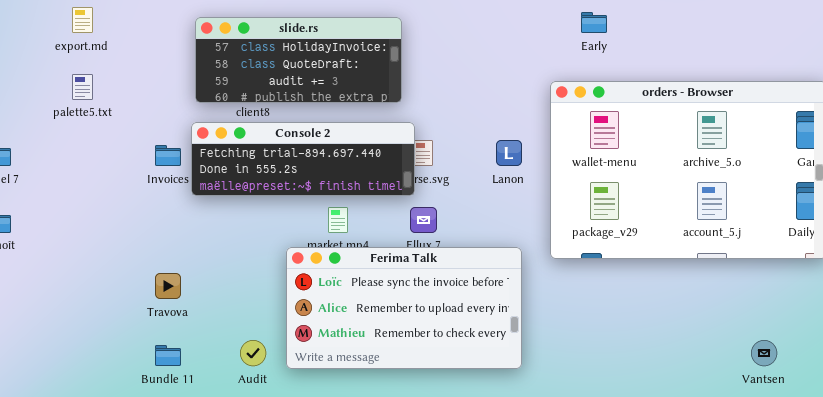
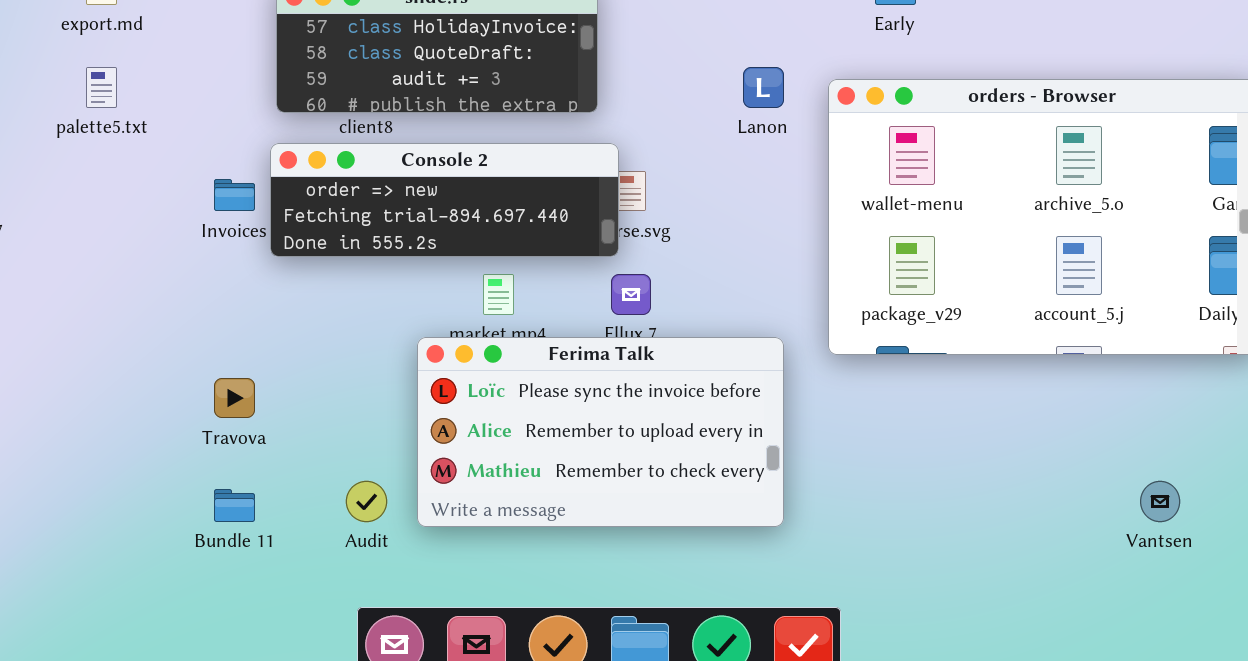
Console 2: [191,122,415,196] -> [270,143,619,257], scrolled up 1 row
Lanon: [496,140,522,166] -> [743,67,784,108], moved

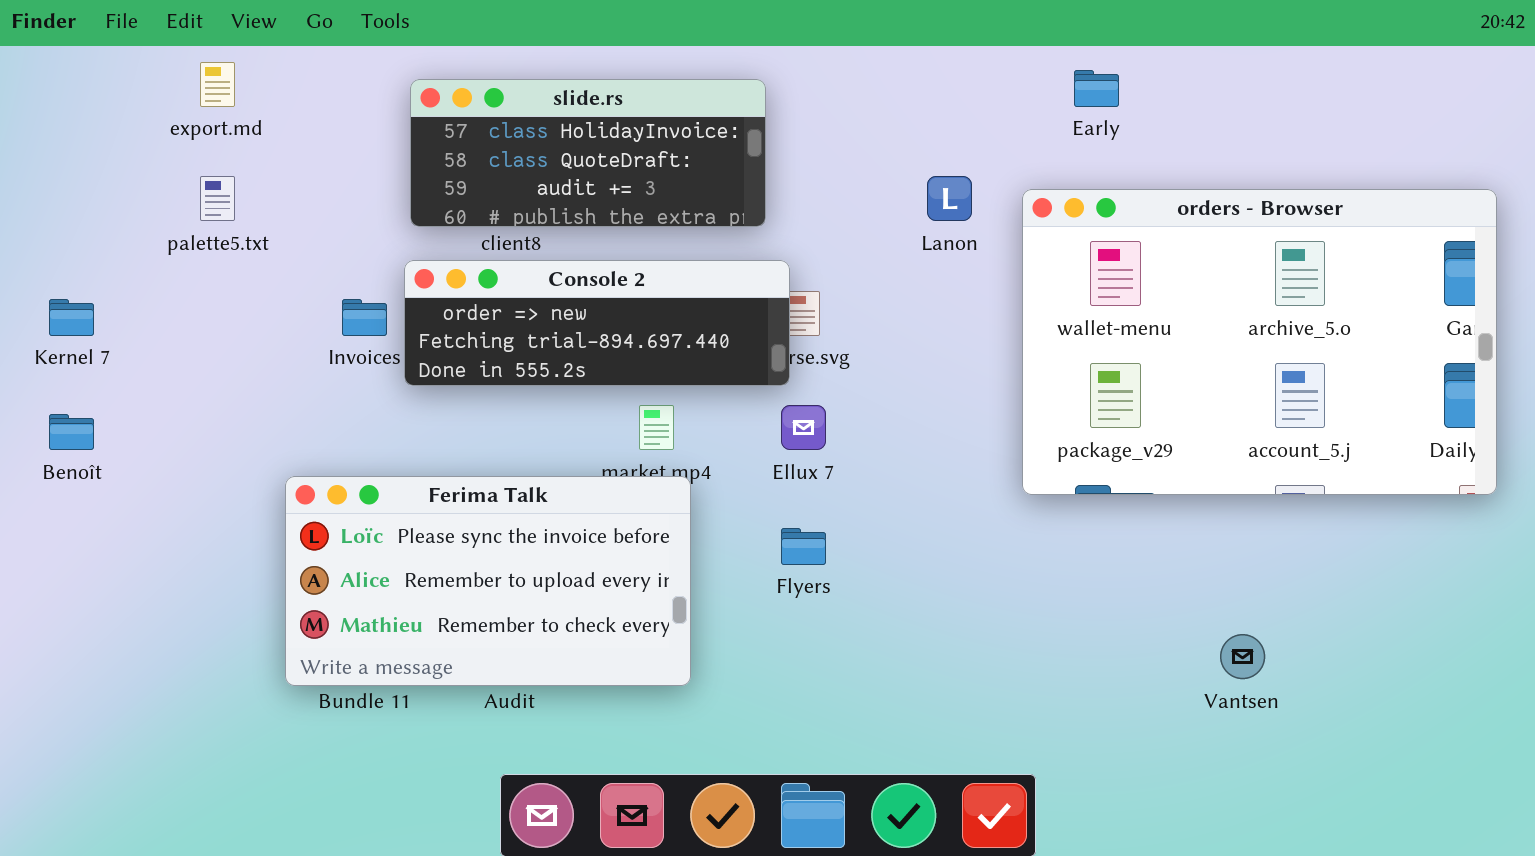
Ferima Talk: [417,337,784,527] -> [285,476,691,686], moved
Vantsen: [1140,481,1180,522] -> [1220,634,1265,679], moved

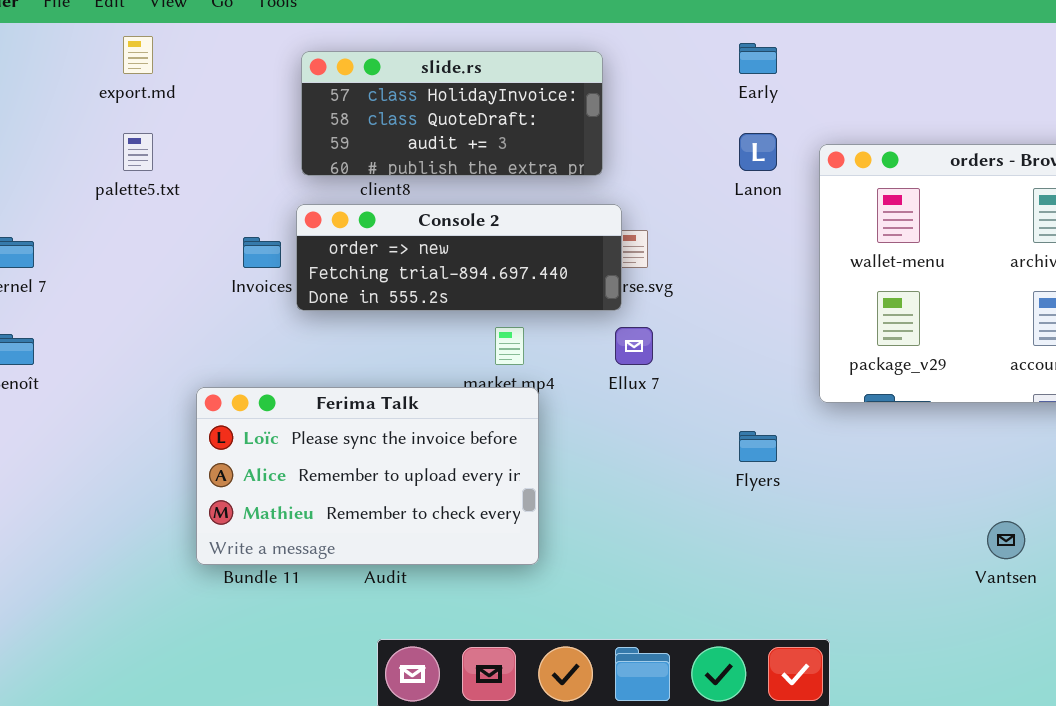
Early: [1074,70,1119,107] -> [739,43,777,74], moved
Flyers: [781,528,826,565] -> [739,431,777,462], moved

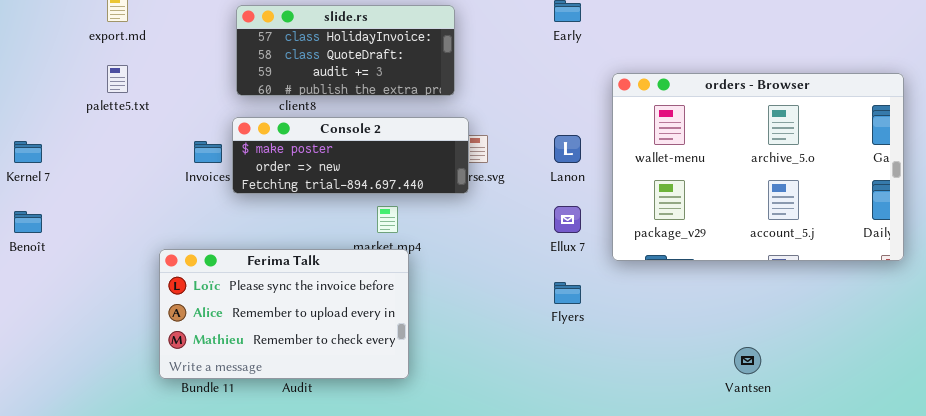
Lanon: [739,133,777,171] -> [554,135,581,163], moved
Console 2: [296,204,622,311] -> [232,117,469,194], scrolled up 1 row
Ellux 7: [615,327,653,365] -> [554,206,581,233], moved

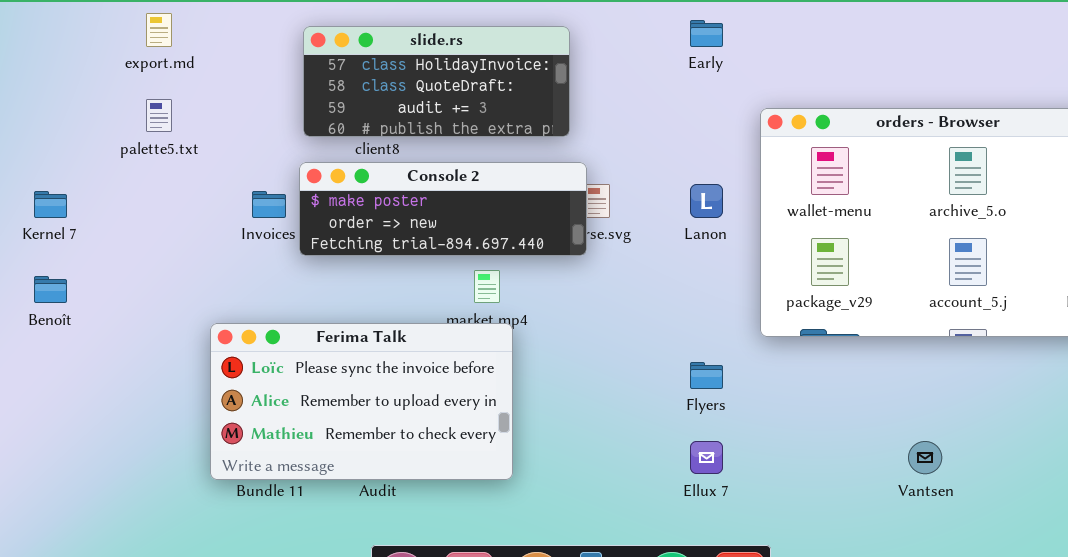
Ellux 7: [554,206,581,233] -> [690,441,723,474], moved

